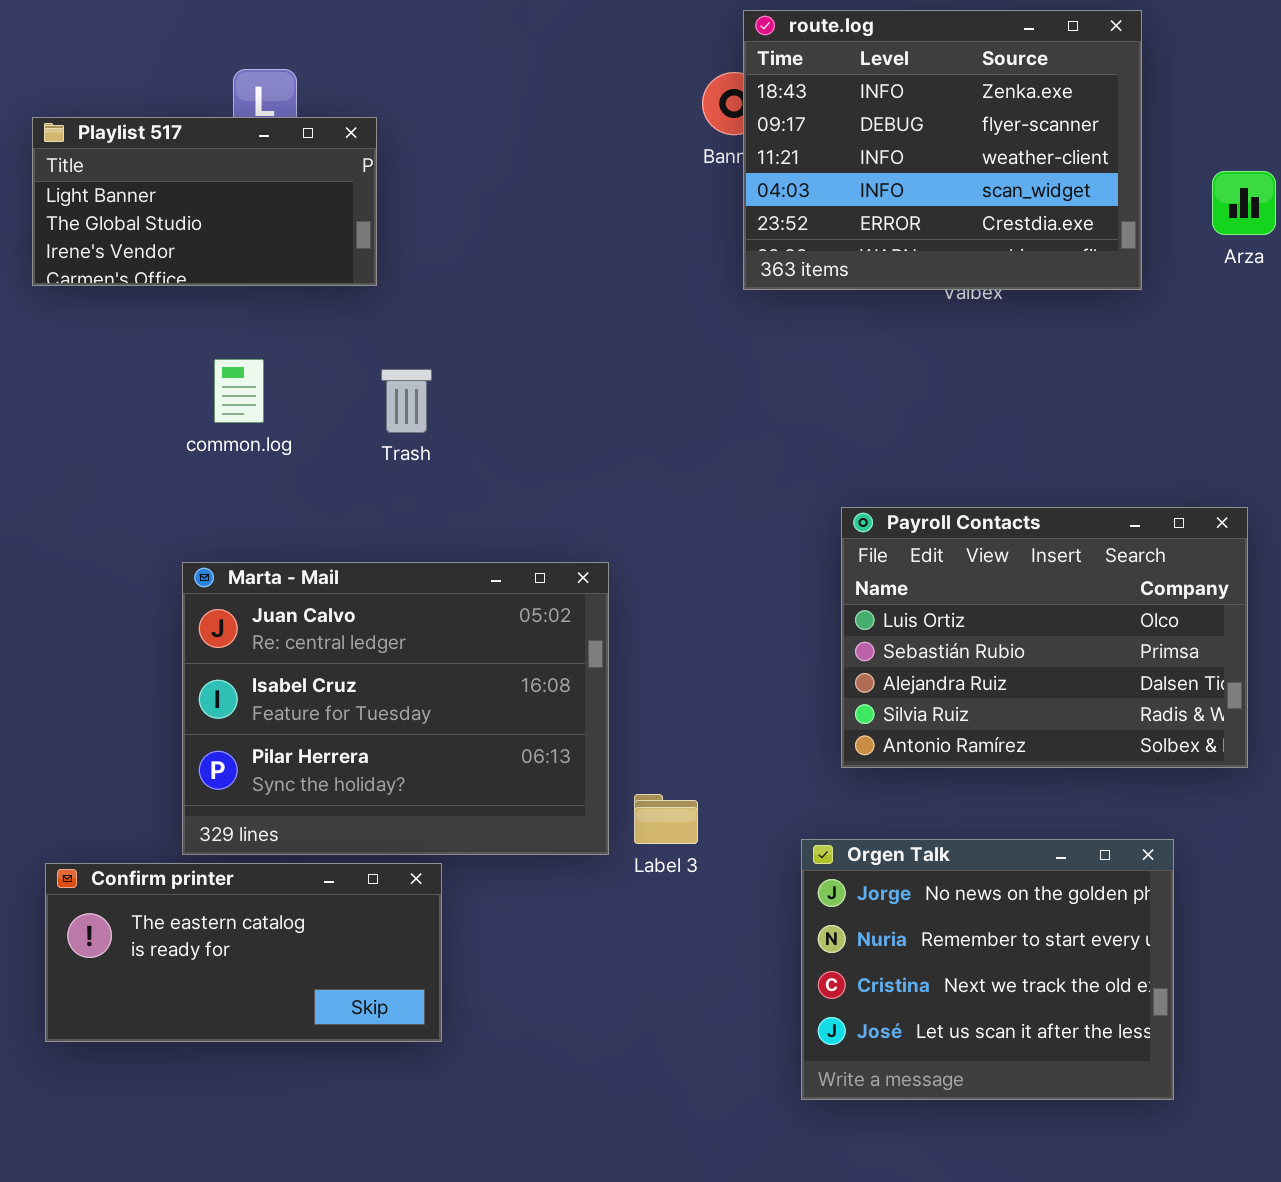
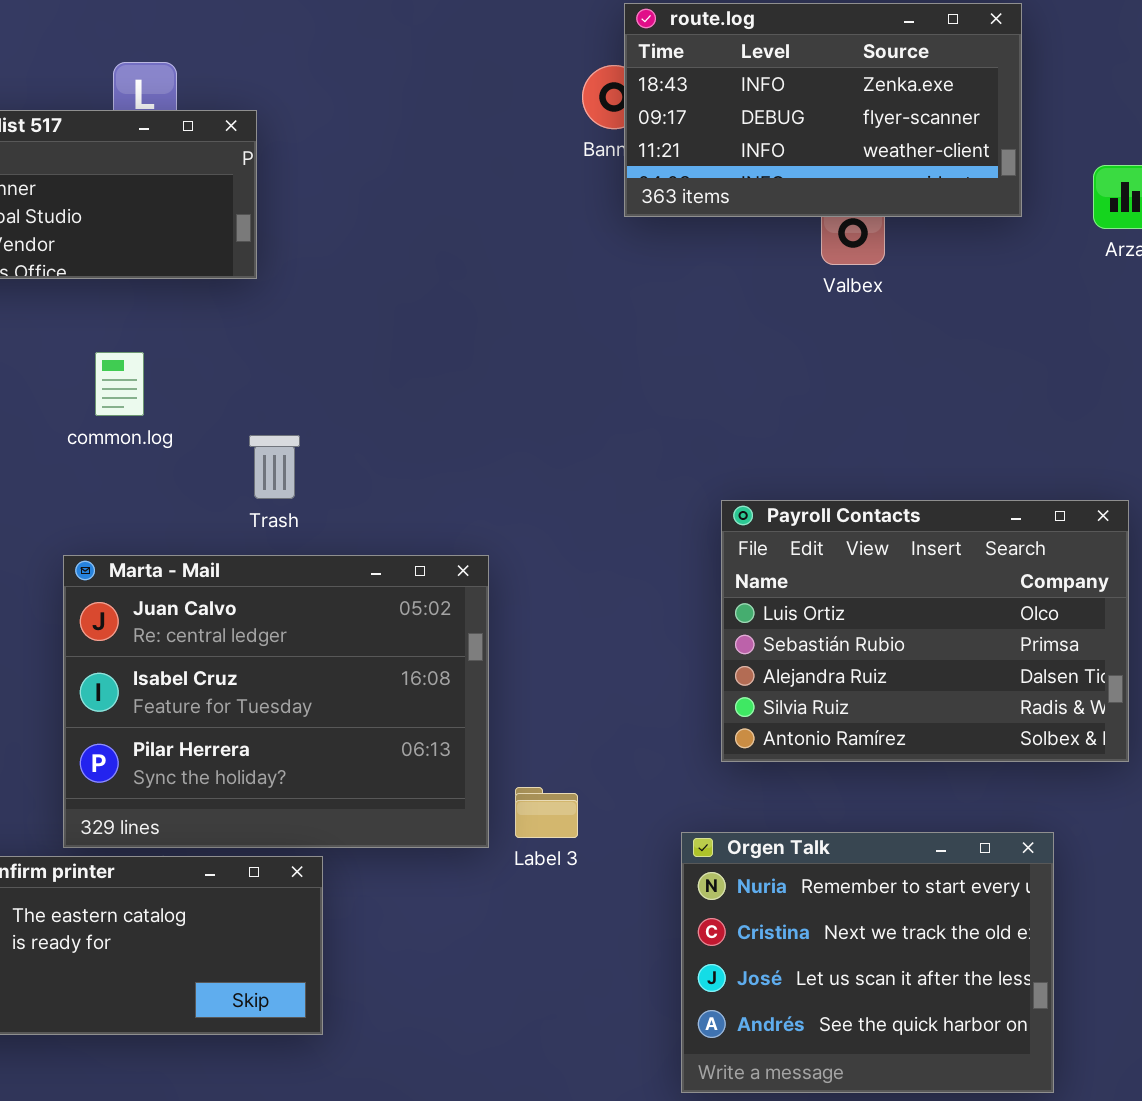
route.log: [743,10,1142,290] -> [624,3,1022,217], resized
Trash: [381,369,432,433] -> [249,435,300,499], moved
Orgen Talk: [801,839,1174,1100] -> [681,832,1054,1093], scrolled down 1 row

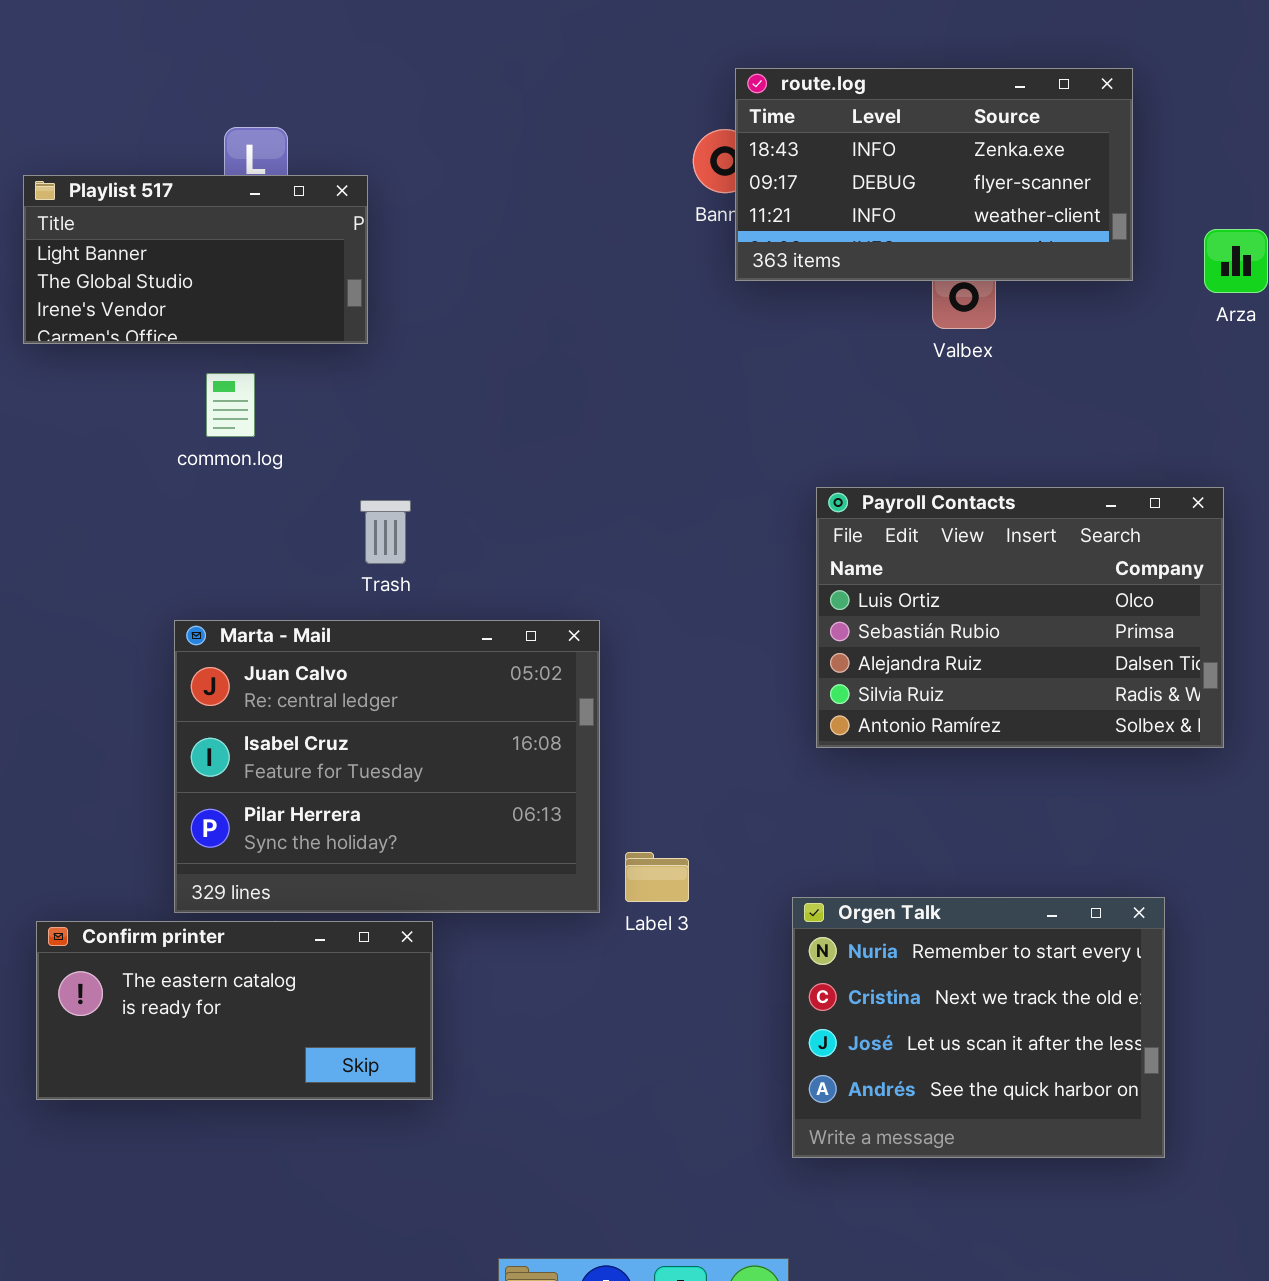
common.log: [95,352,144,416] -> [206,373,255,437], moved
Payroll Contacts: [721,500,1129,762] -> [816,487,1224,748], moved

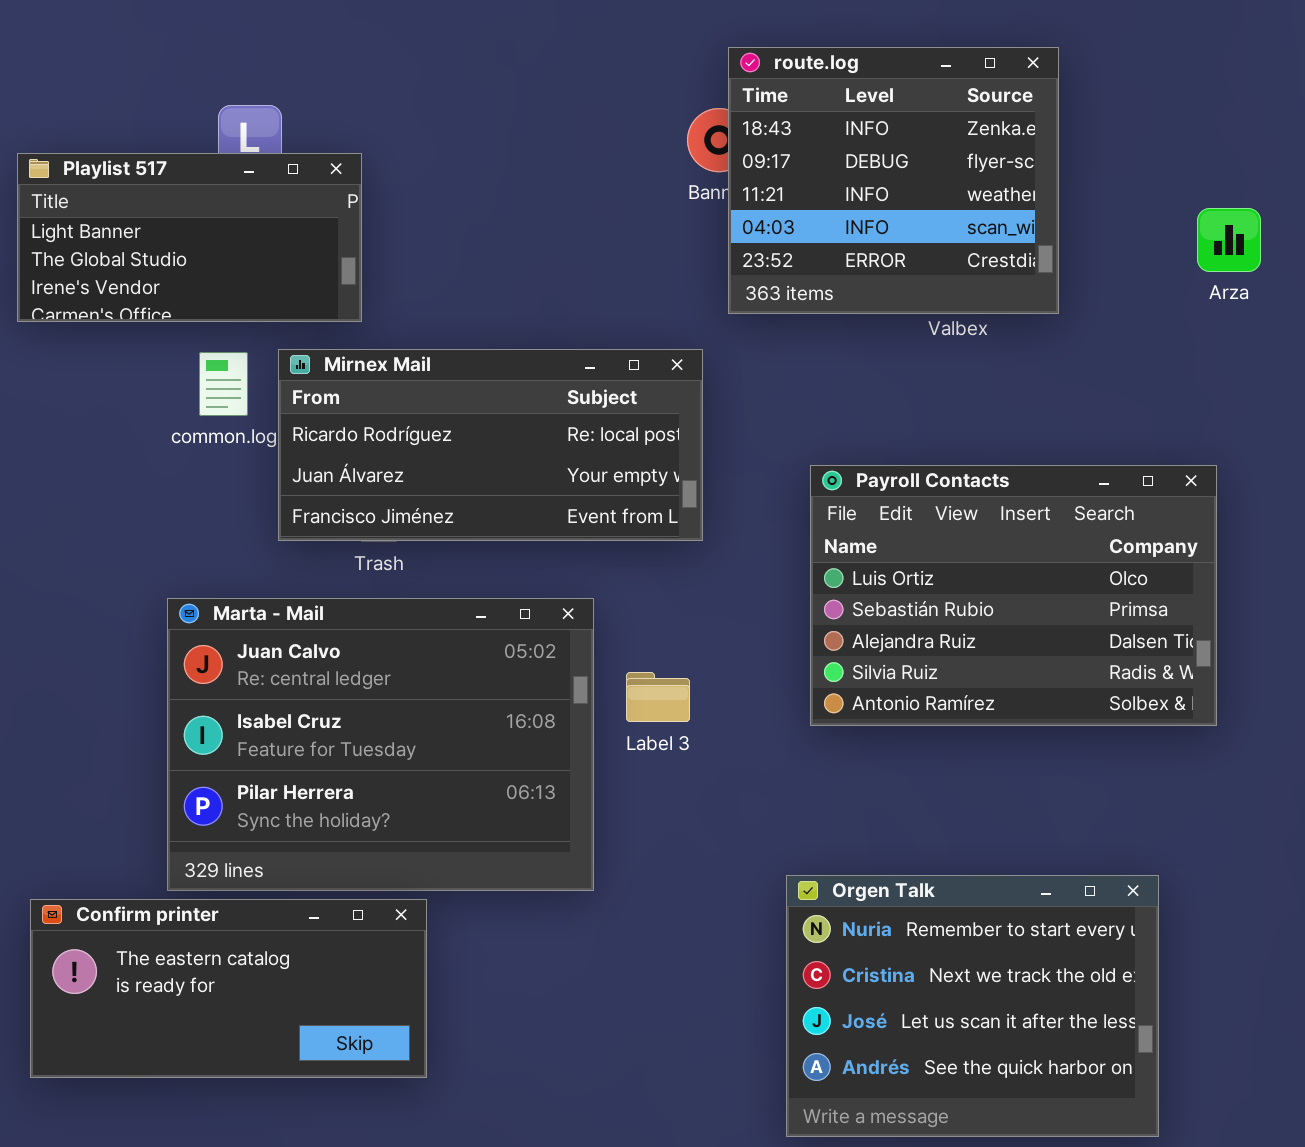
route.log: [735,68,1133,281] -> [728,47,1059,314], resized
Mirnex Mail: none -> [278,349,703,541], opened
Label 3: [625,852,689,902] -> [626,672,690,722], moved

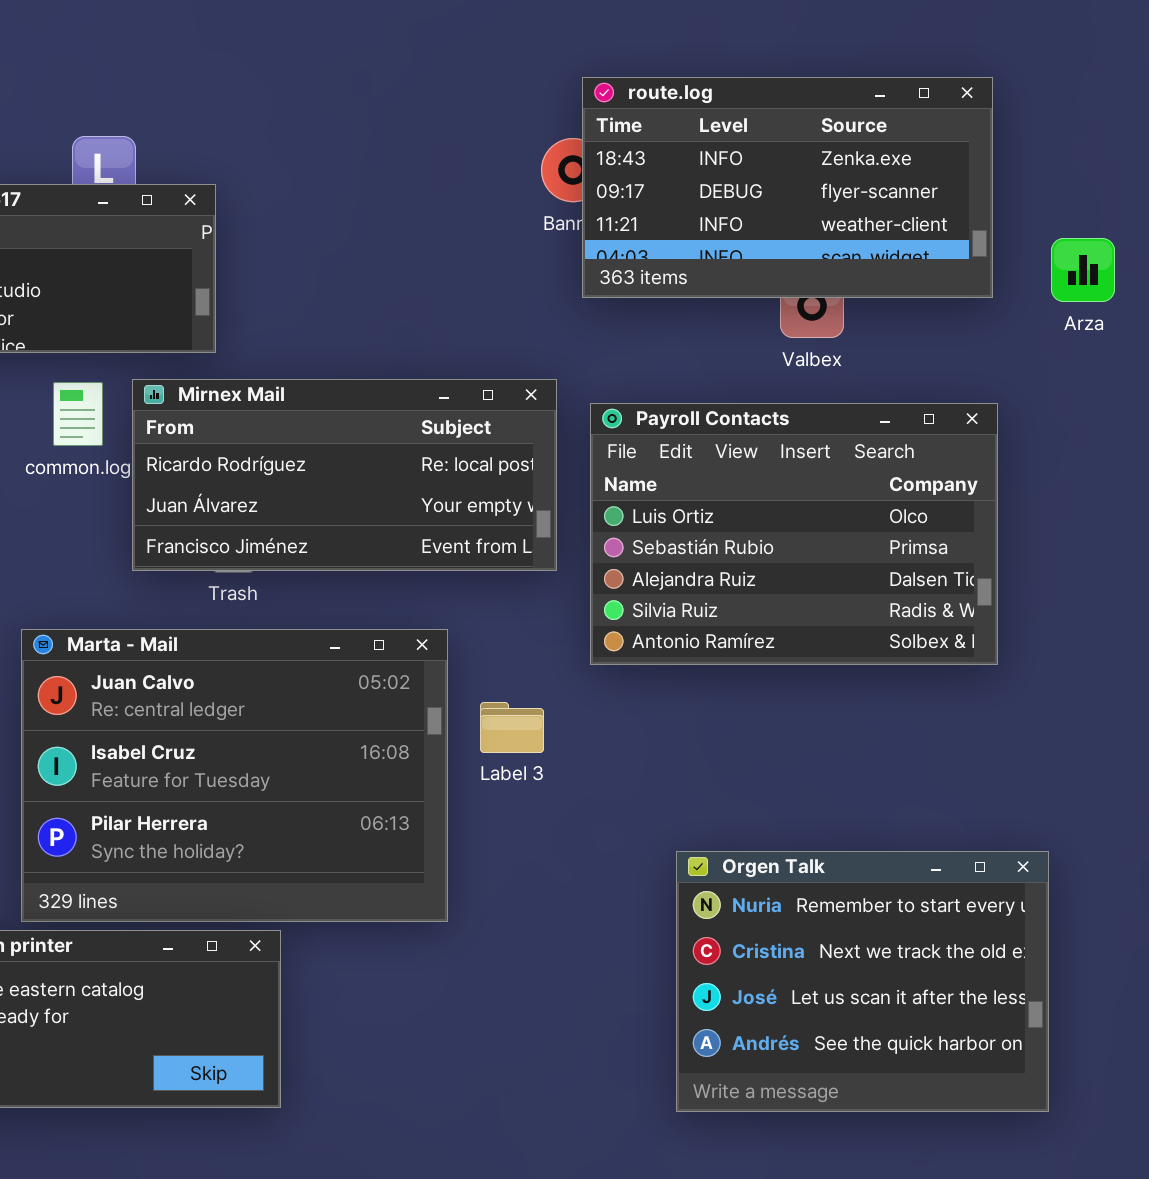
route.log: [728,47,1059,314] -> [582,77,993,298], resized
Payroll Contacts: [810,465,1217,726] -> [590,403,998,665], moved
Orgen Talk: [786,875,1159,1137] -> [676,851,1049,1112], moved

